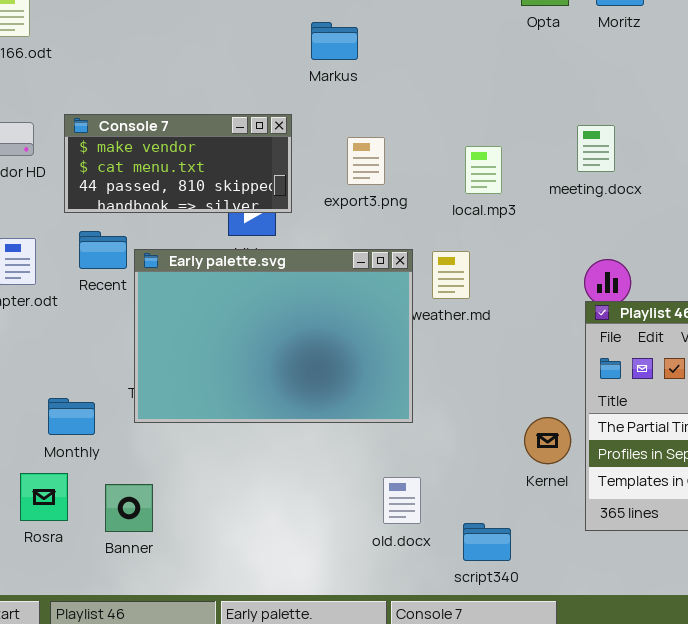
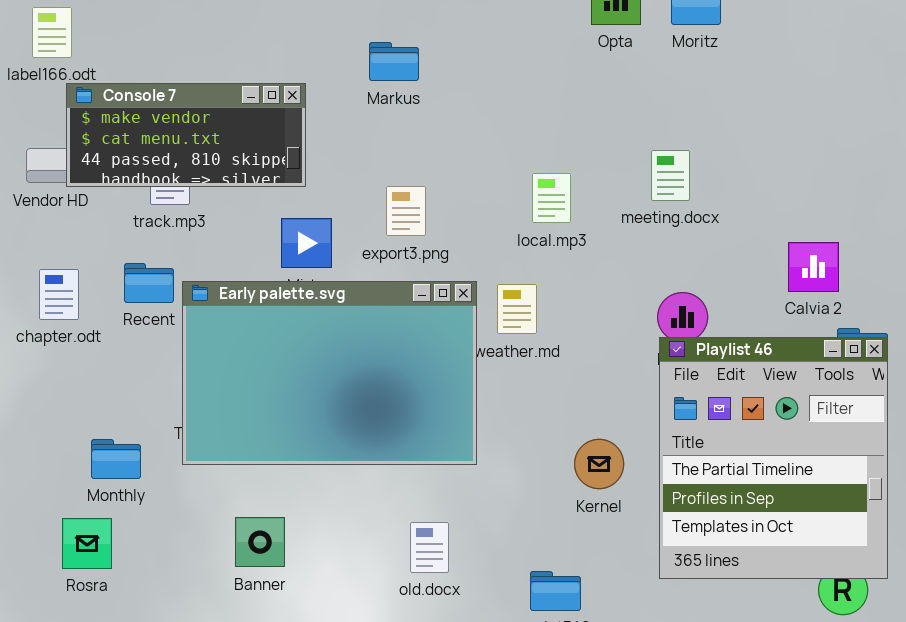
Console 7: [64,114,292,213] -> [66,83,306,187], moved
export3.png: [347,137,385,185] -> [386,186,426,236], moved
Kernel: [524,417,571,464] -> [574,439,624,489], moved
old.docx: [383,477,421,524] -> [410,522,449,573], moved
Banner: [105,484,153,532] -> [235,517,285,567], moved

